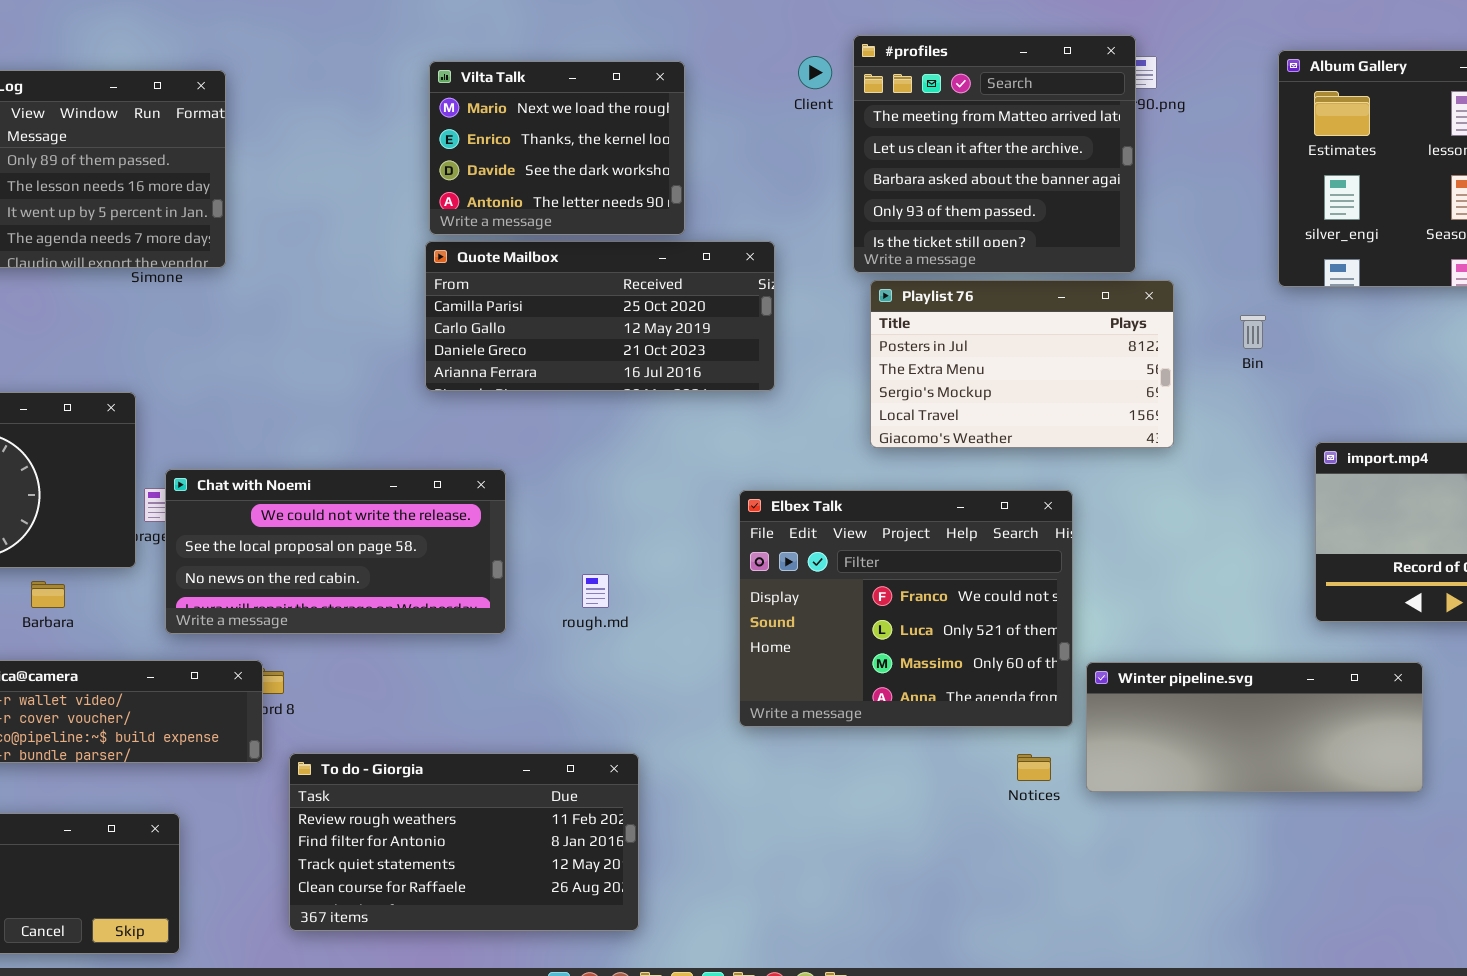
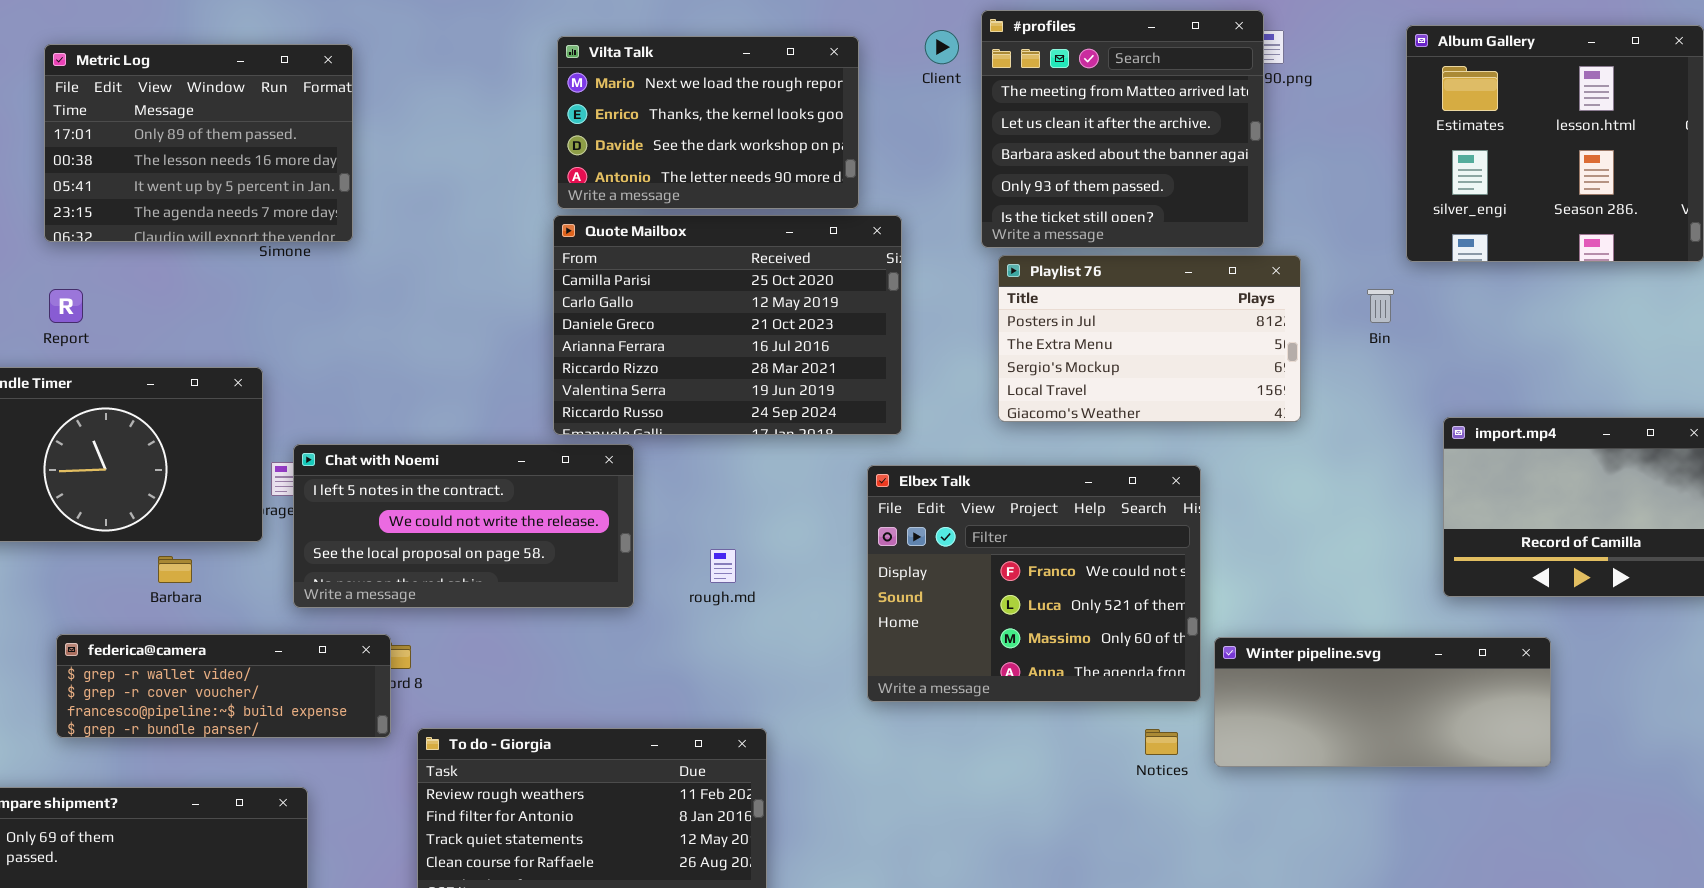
Vilta Talk: [429,61,685,235] -> [557,36,859,209], resized
Quote Mailbox: [425,241,775,391] -> [553,215,902,435], resized
Chat with Noemi: [165,469,506,634] -> [293,444,634,608], scrolled up 1 row

